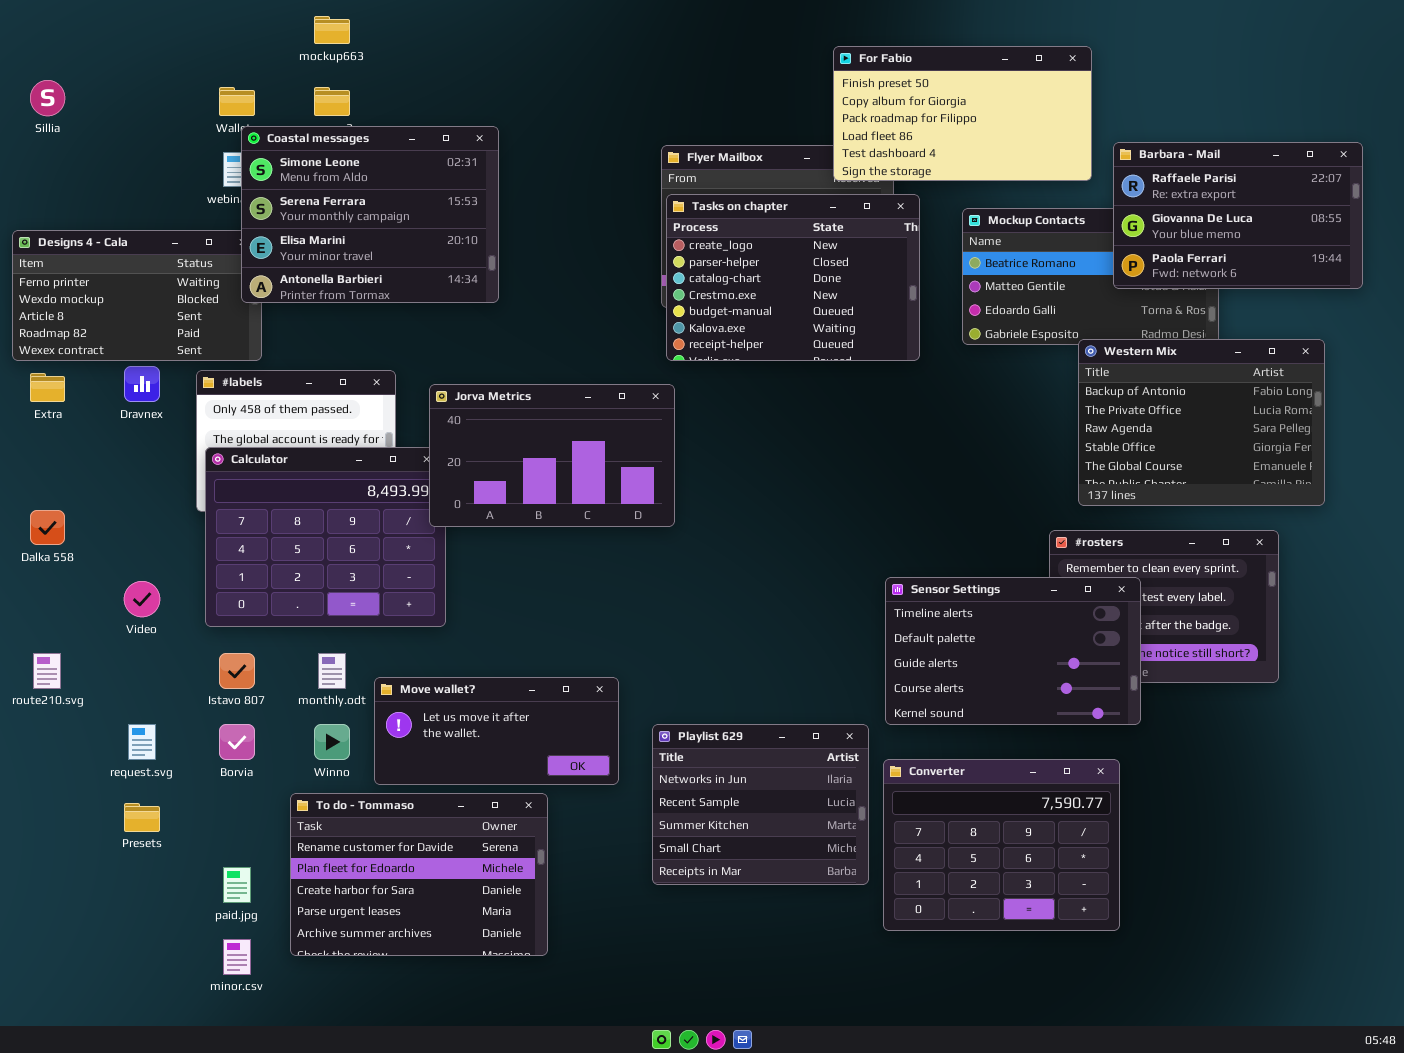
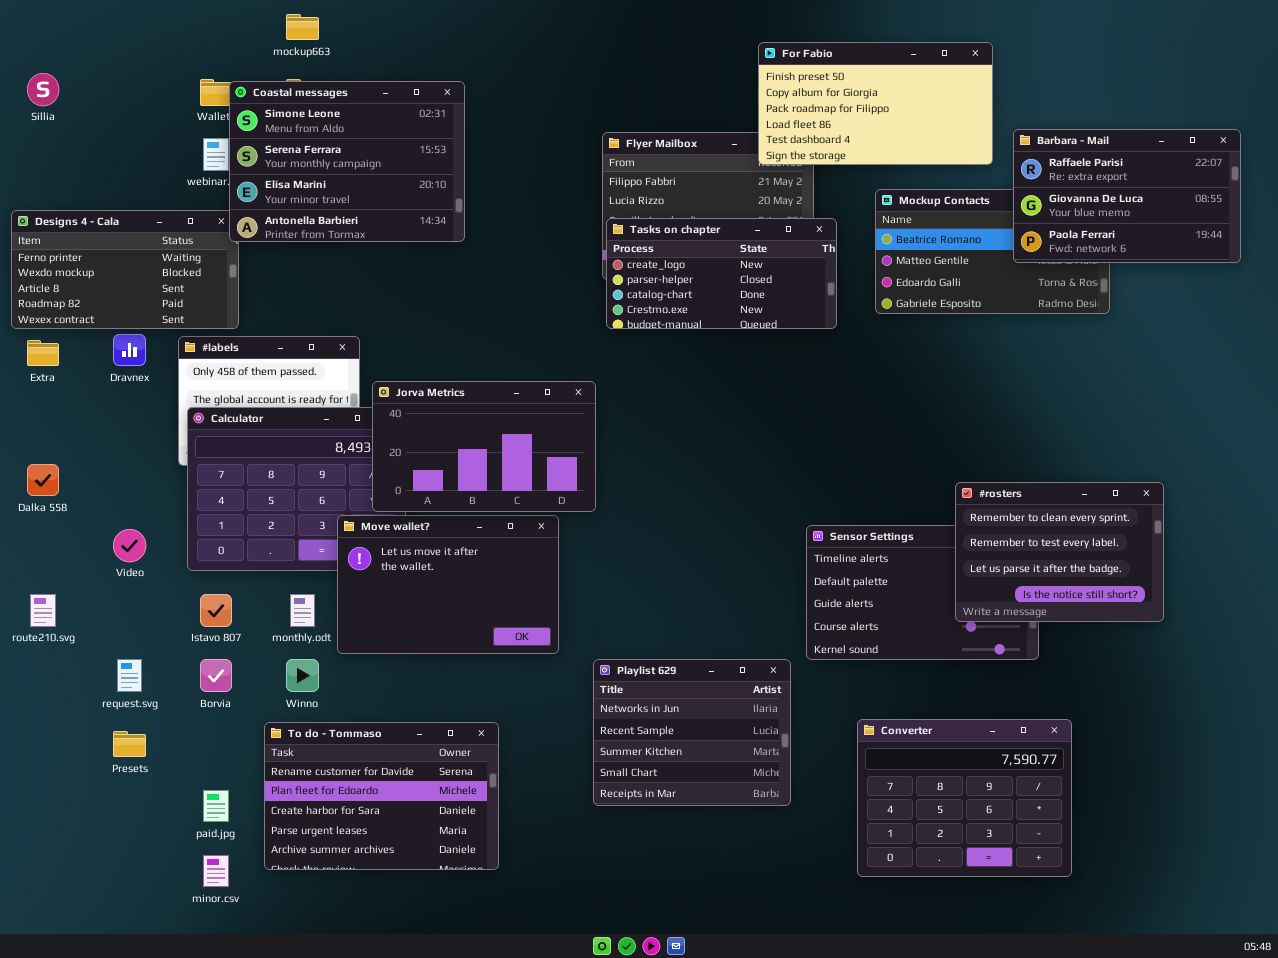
Coastal messages: [241,126,499,303] -> [229,81,465,242], moved
Tasks on chapter: [666,194,920,361] -> [606,218,837,329], resized
Western Mix: [1078,339,1325,506] -> none, closed
Jorva Metrics: [429,384,675,527] -> [372,381,596,512], moved
#rosters: [1049,530,1279,683] -> [955,482,1164,622], raised
Move wallet?: [374,677,619,785] -> [337,515,559,654], moved, resized
Converter: [883,759,1120,931] -> [857,719,1072,877], moved

